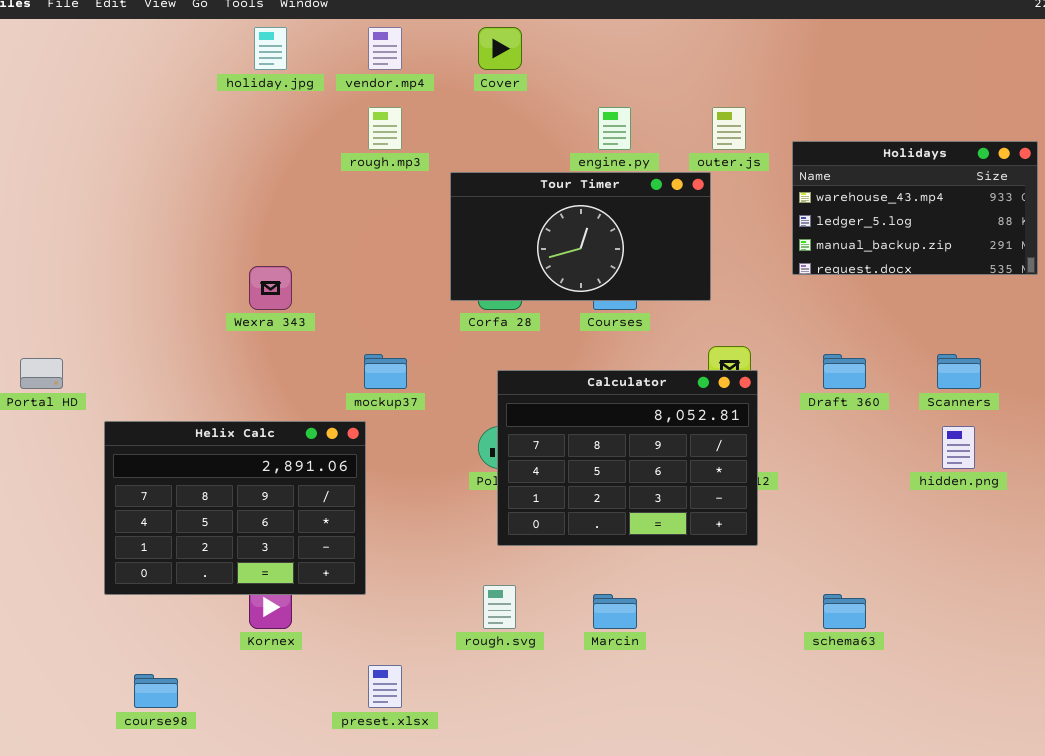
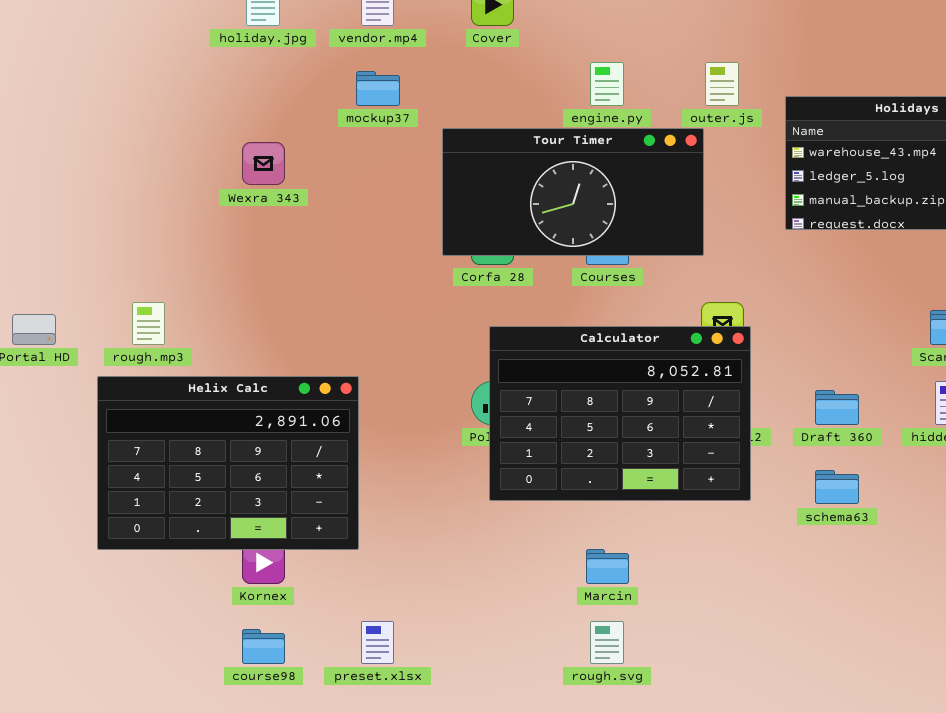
rough.mp3: [368,107,402,150] -> [132,302,165,345], moved
Wexra 343: [249,266,292,310] -> [242,142,285,185], moved
mockup37: [364,354,407,389] -> [356,71,400,106], moved
Draft 360: [823,354,866,389] -> [815,390,859,425], moved
rough.svg: [483,585,516,629] -> [590,621,624,664], moved
schema63: [823,594,866,629] -> [815,470,859,504], moved
course98: [134,674,178,708] -> [242,629,285,664], moved

